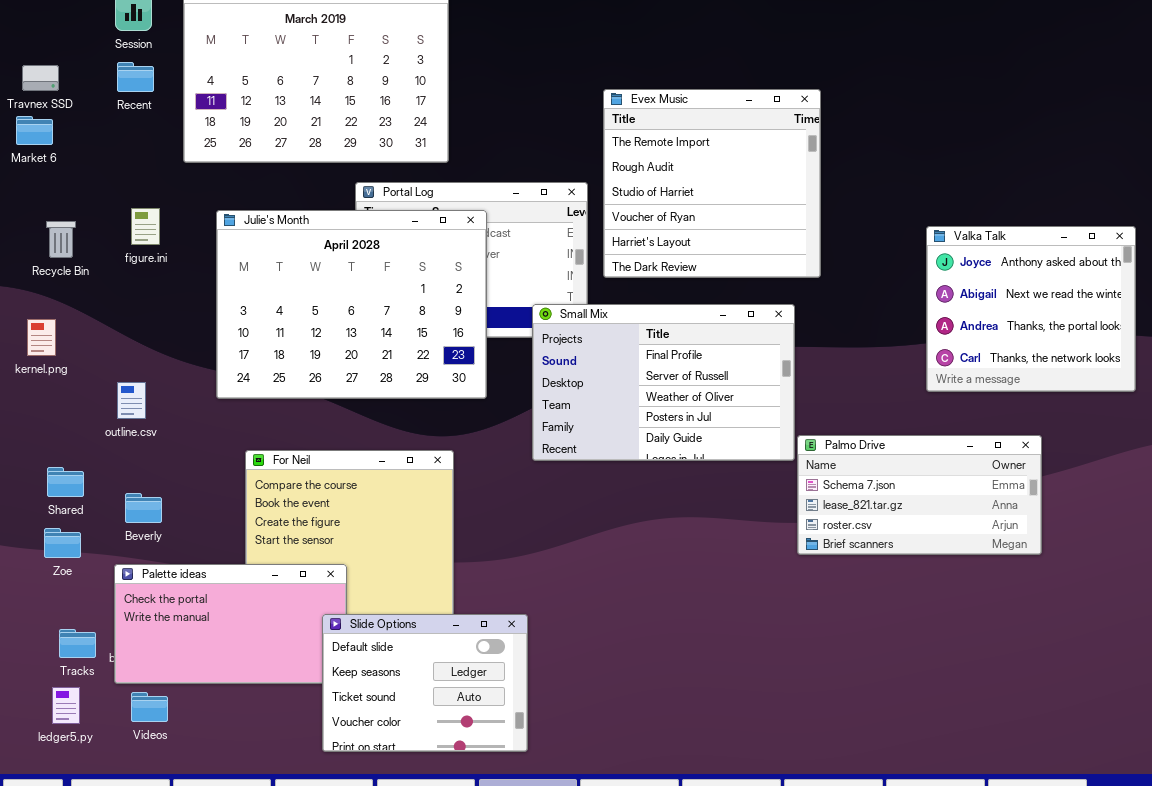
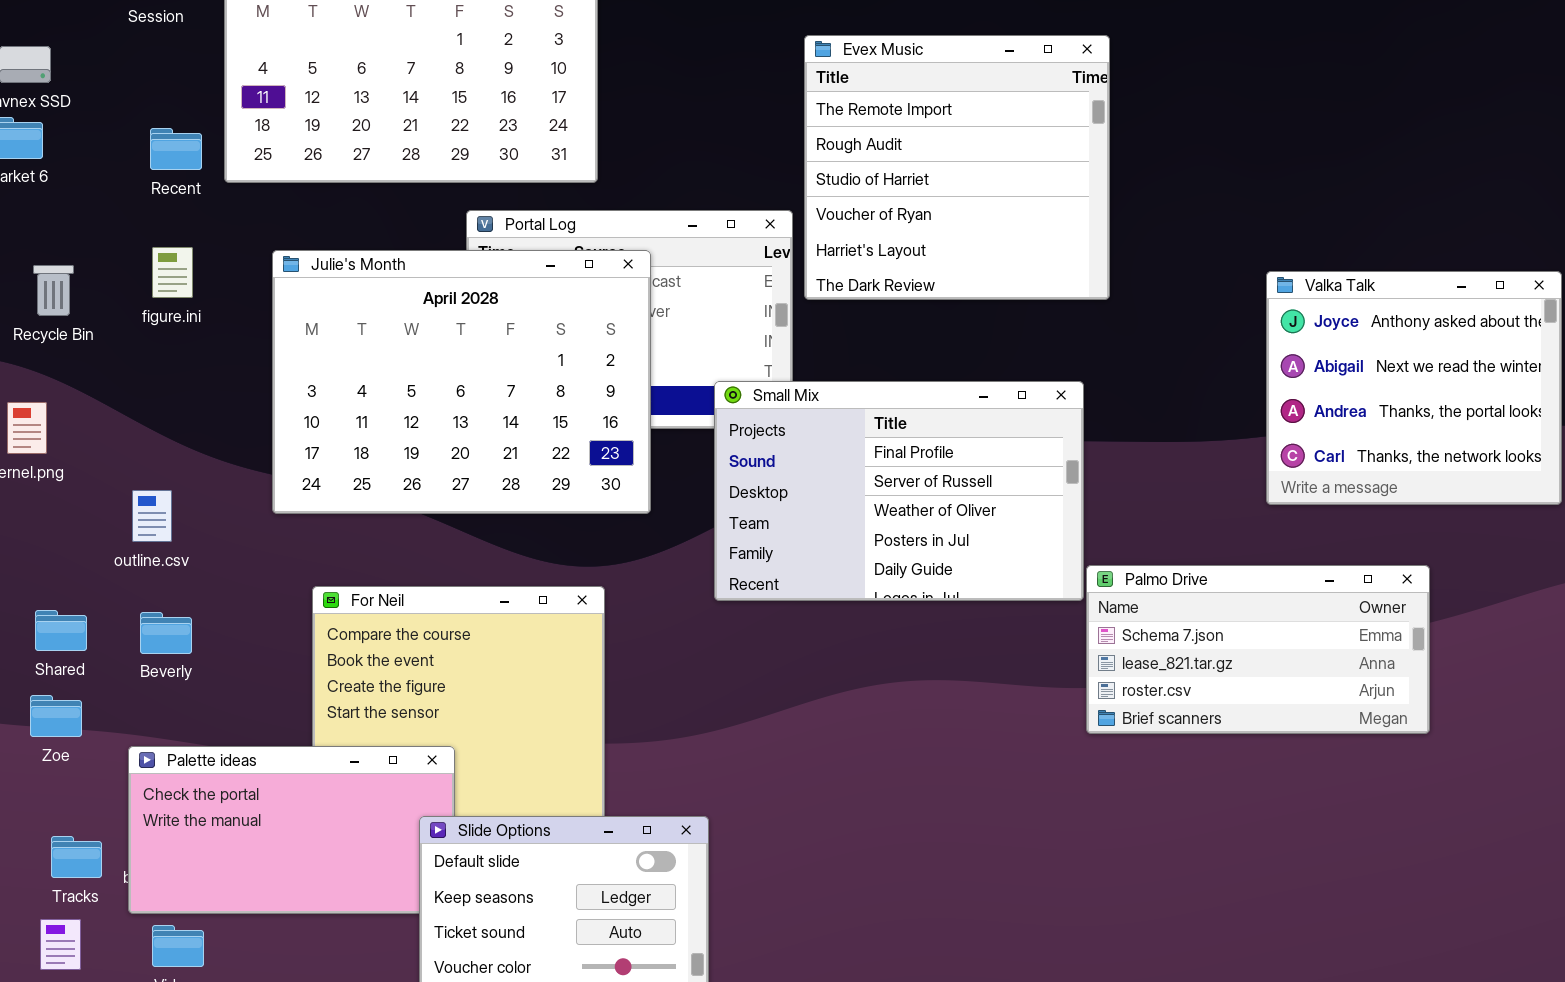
Recent: [117,62,154,92] -> [150,128,202,170], moved
Evex Music: [603,89,821,278] -> [804,35,1110,300], moved
Beverly: [125,493,162,523] -> [140,612,192,654], moved

